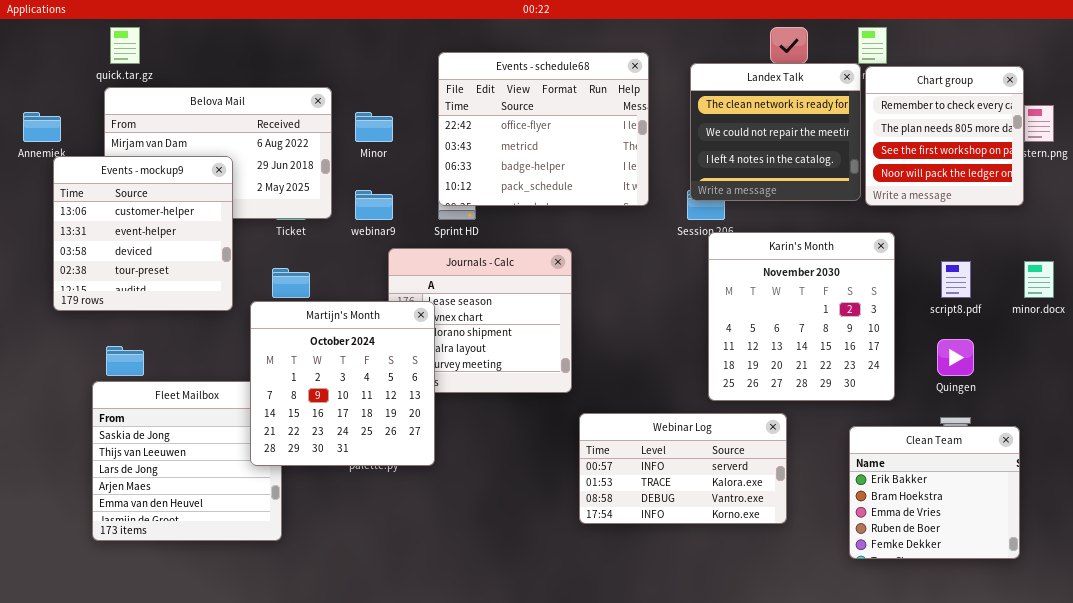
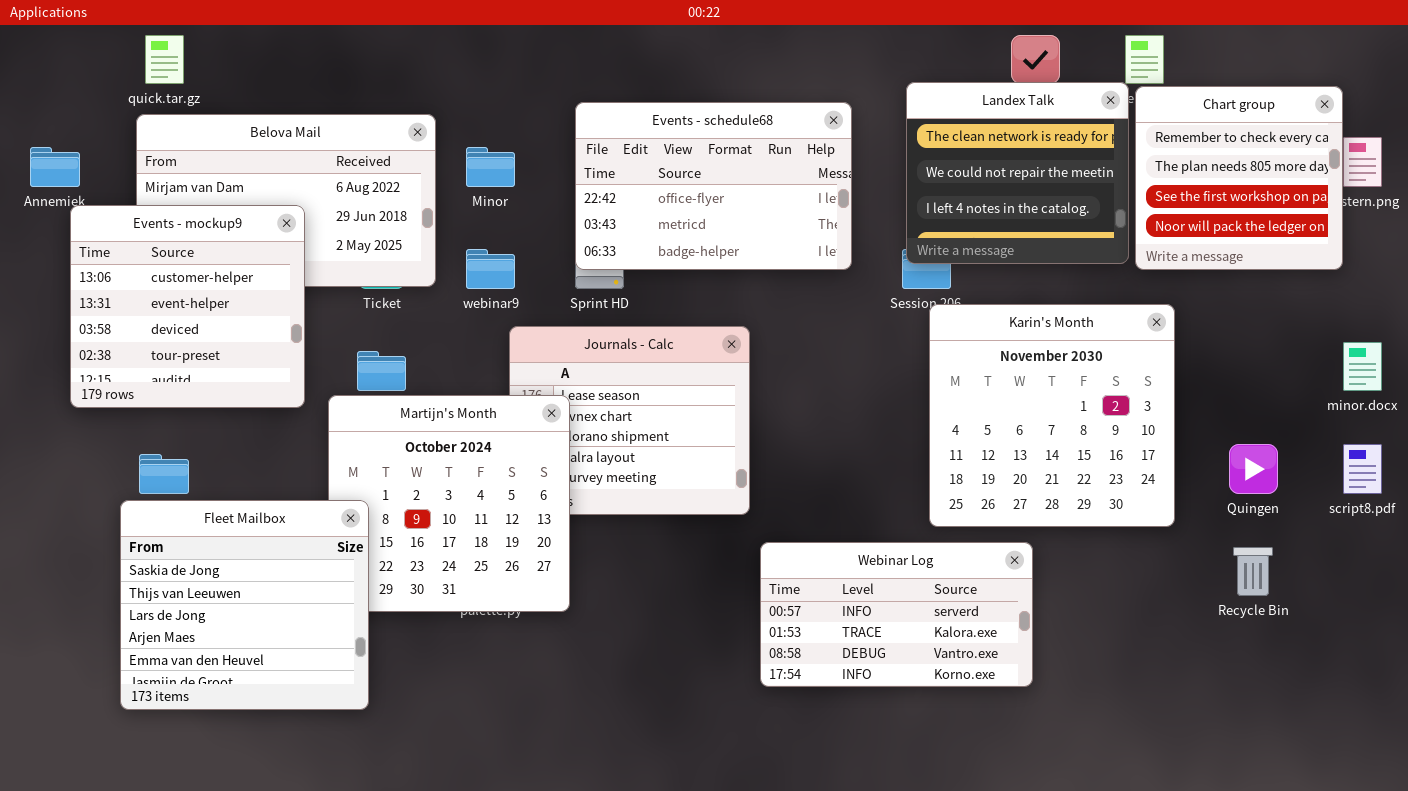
Events - schedule68: [438,52,649,206] -> [575,102,852,270], resized
script8.pdf: [941,261,971,298] -> [1343,444,1382,494], moved
Fleet Mailbox: [92,381,282,541] -> [120,500,369,710], raised
Clean Team: [849,426,1020,559] -> none, closed

